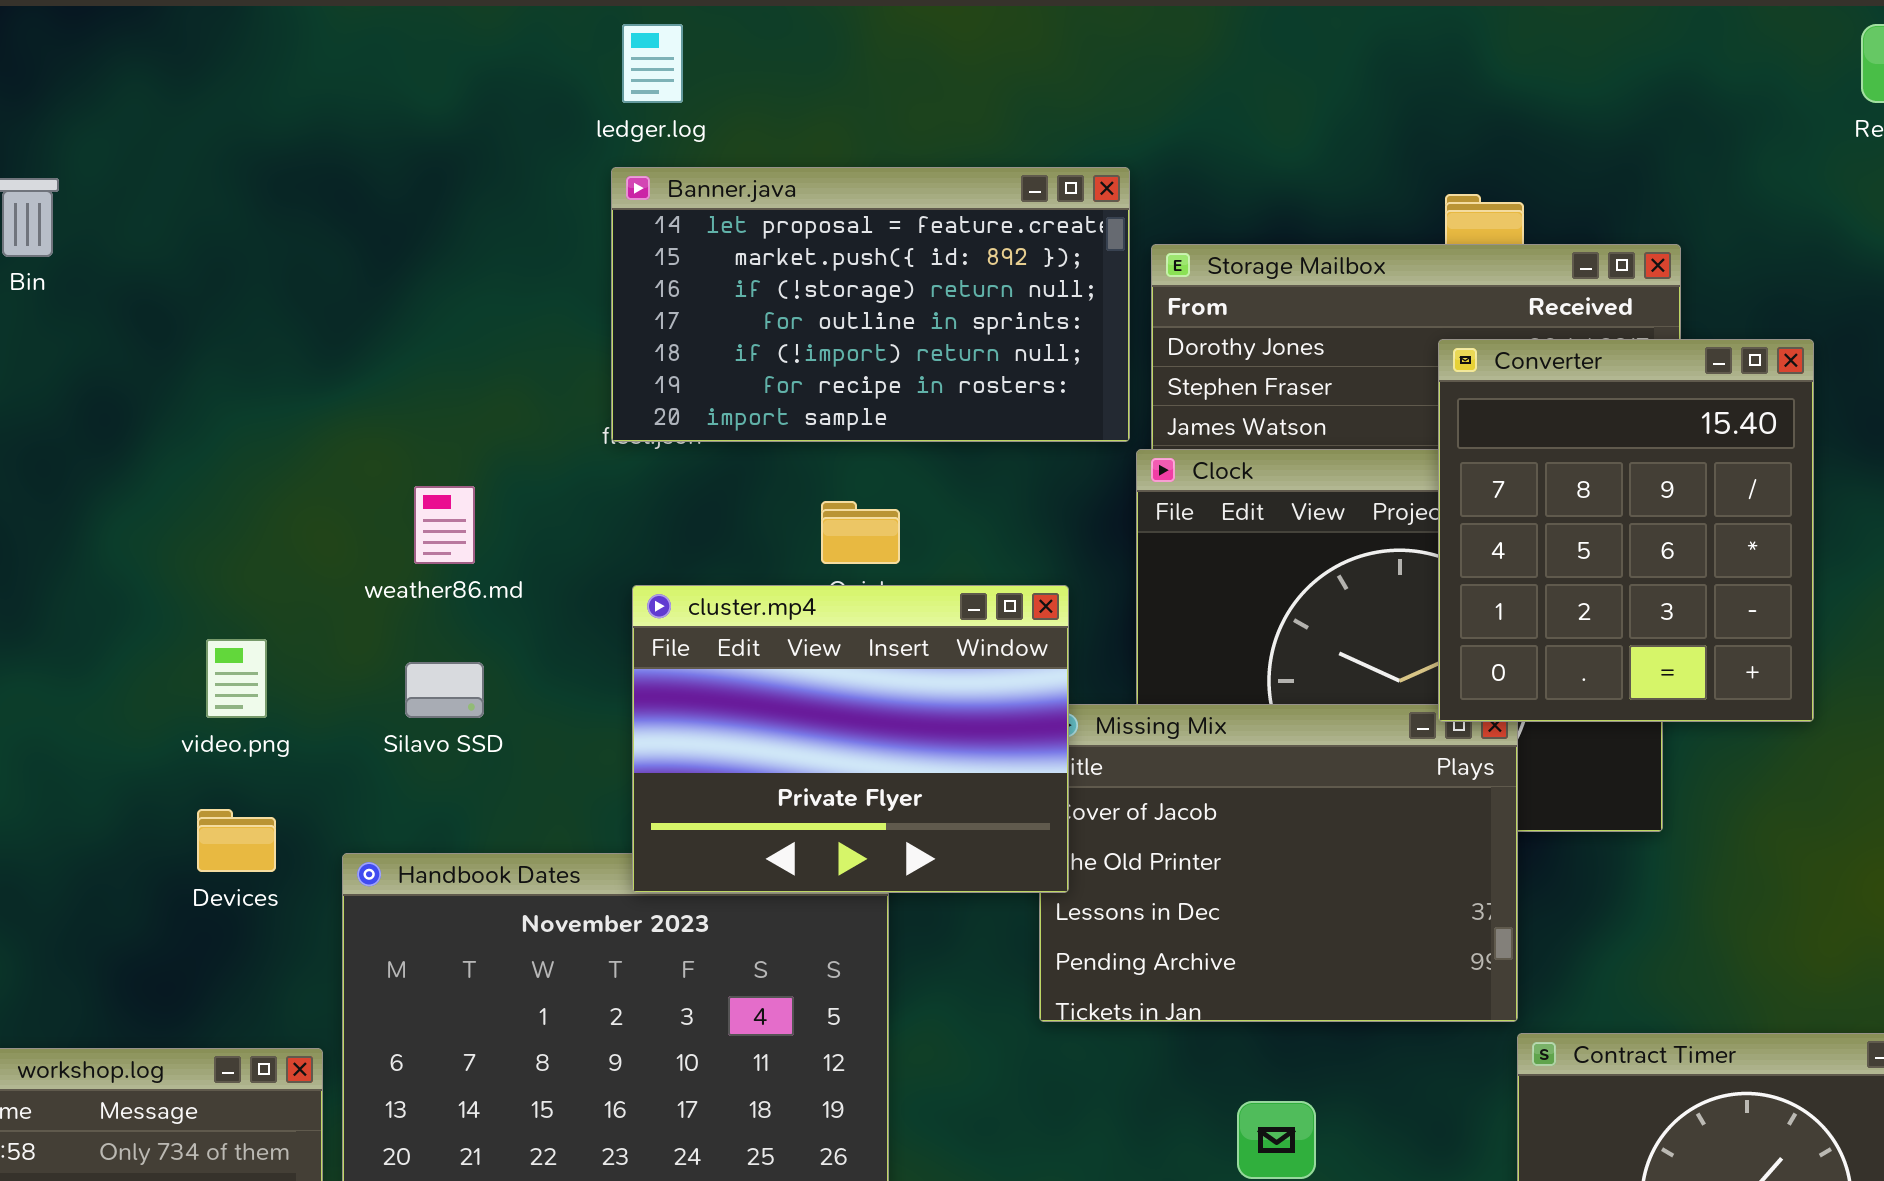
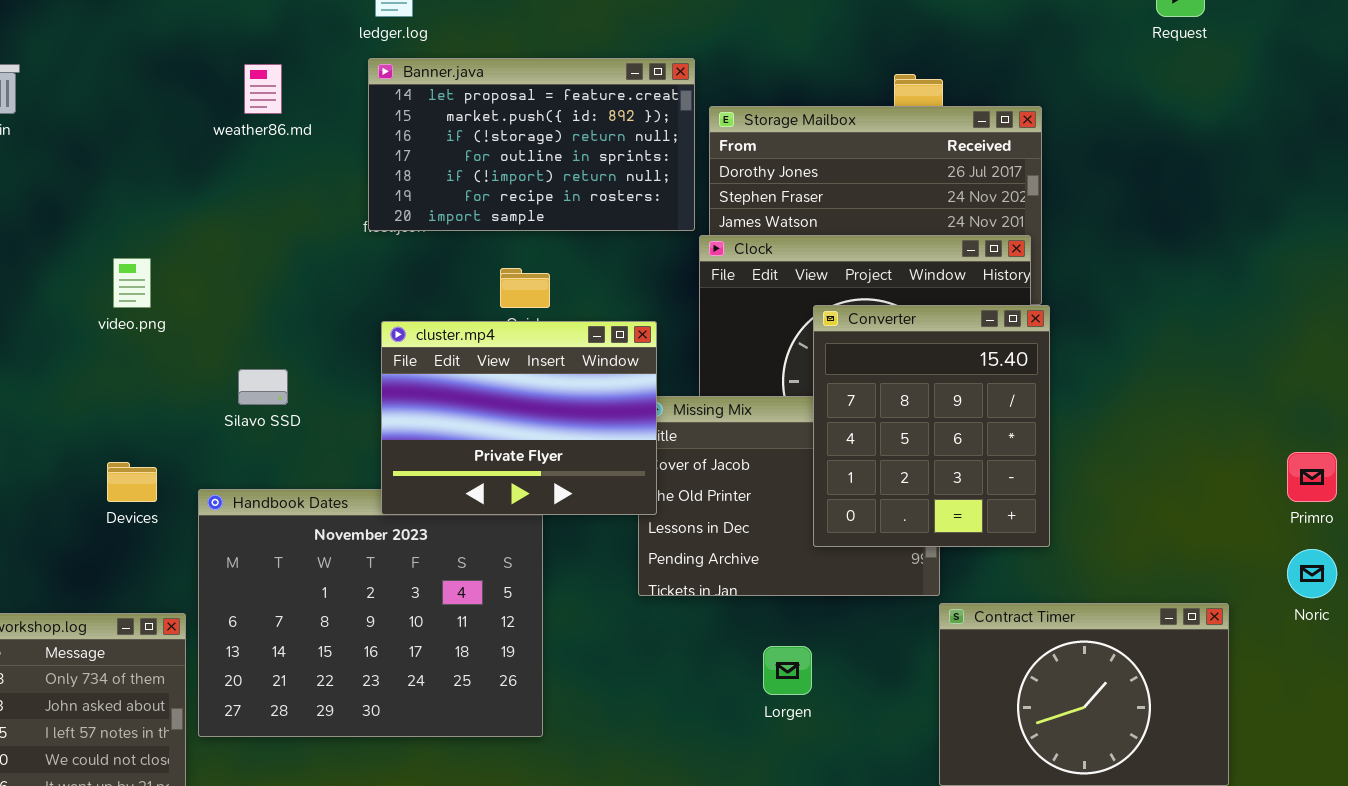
Converter: [1438,339,1814,722] -> [813,305,1050,547], moved
weather86.md: [414,486,475,564] -> [244,64,282,114], moved
video.png: [206,639,267,718] -> [113,258,151,308], moved

